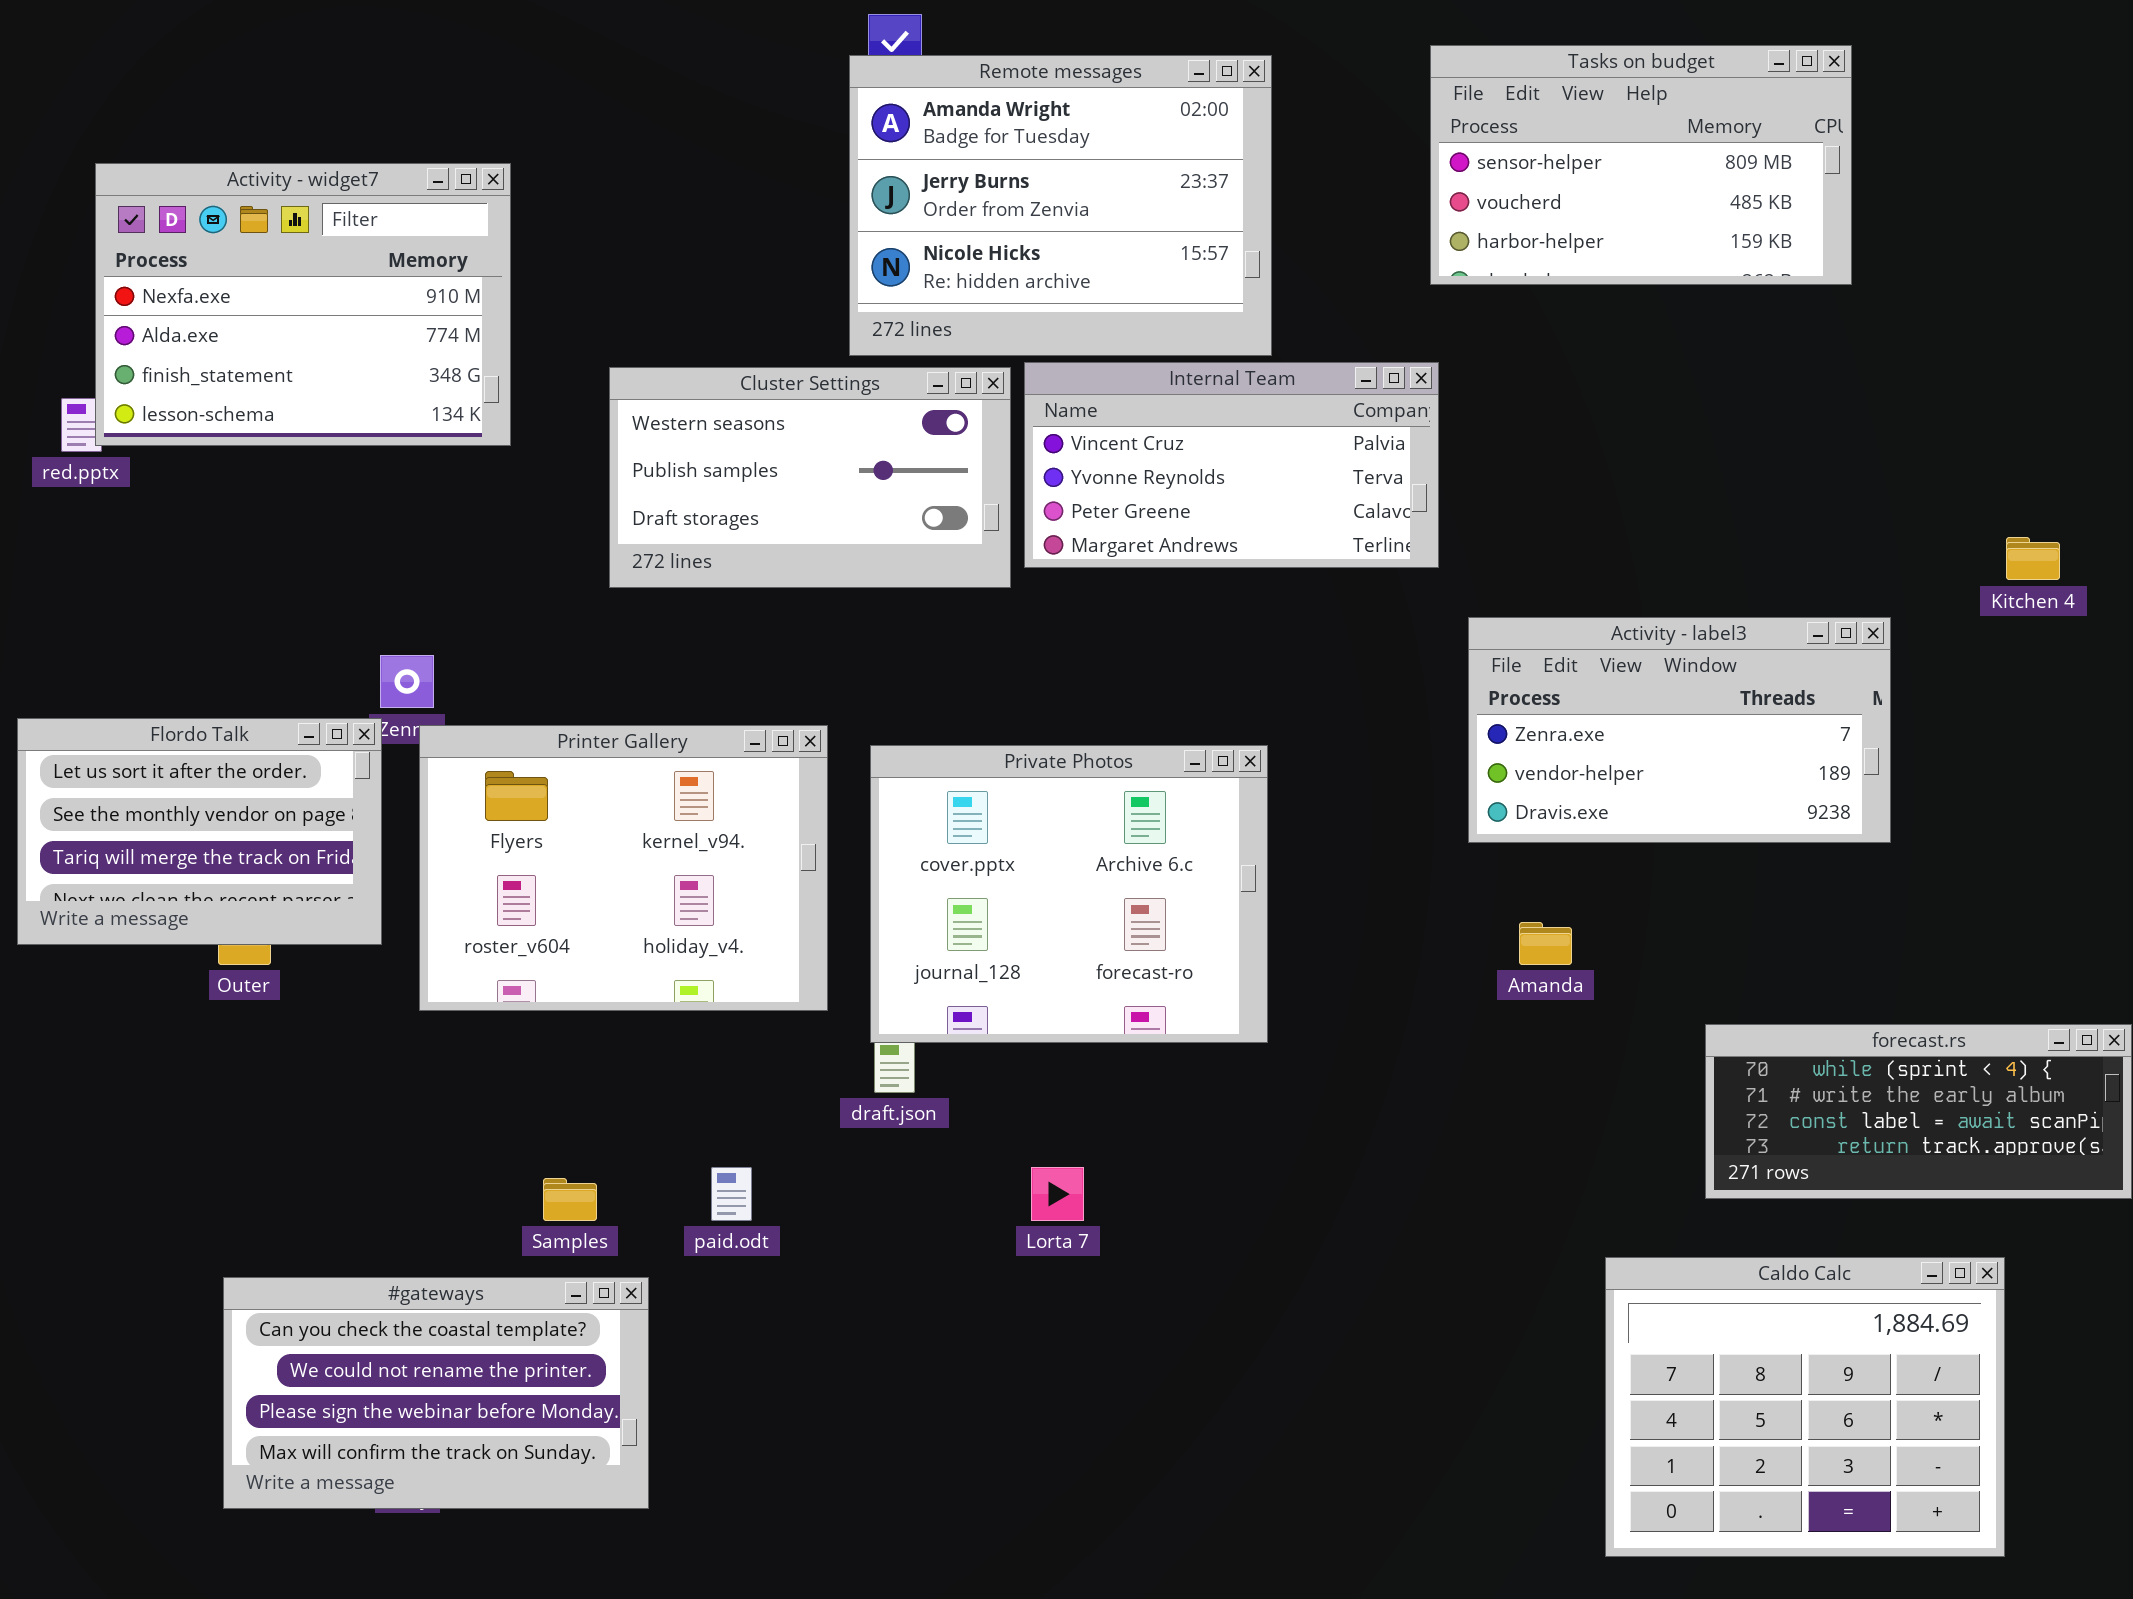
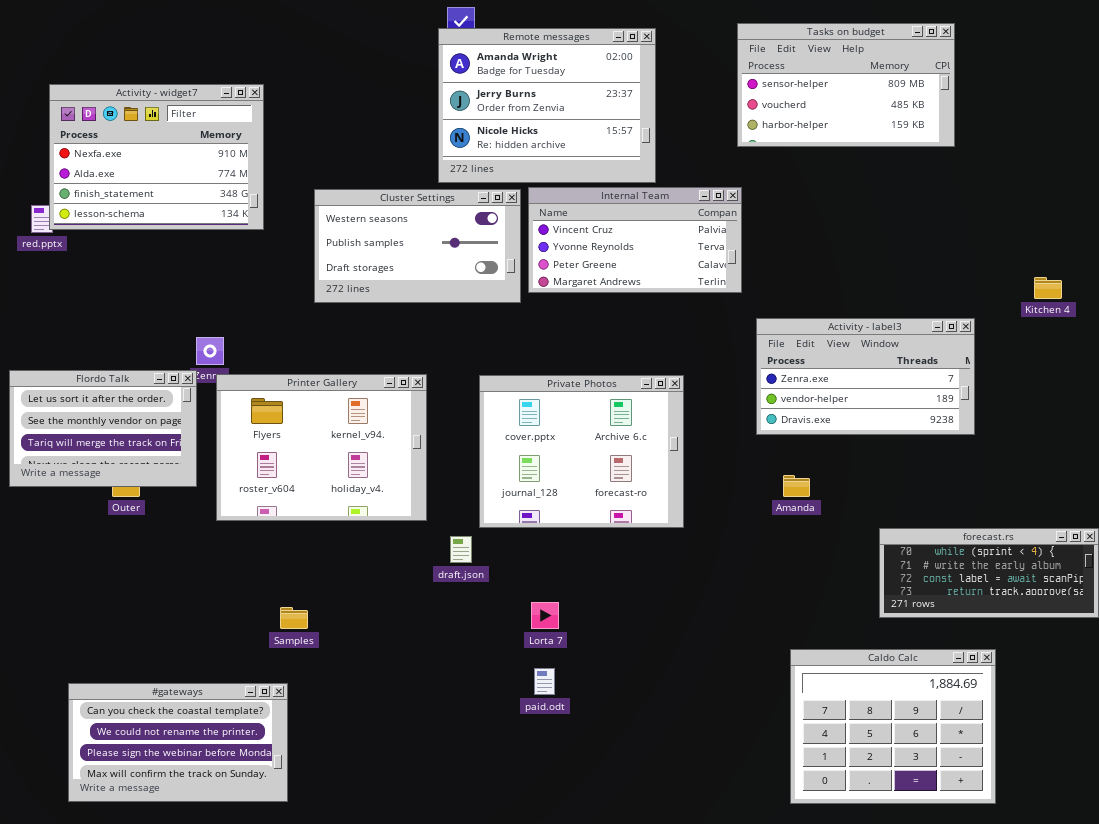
Private Photos: [870,745,1268,1043] -> [479,375,684,528], moved
paid.odt: [711,1167,752,1221] -> [534,668,555,695], moved
Caldo Calc: [1605,1257,2005,1557] -> [790,649,996,804], moved
#gateways: [223,1277,649,1509] -> [68,683,288,802], moved

